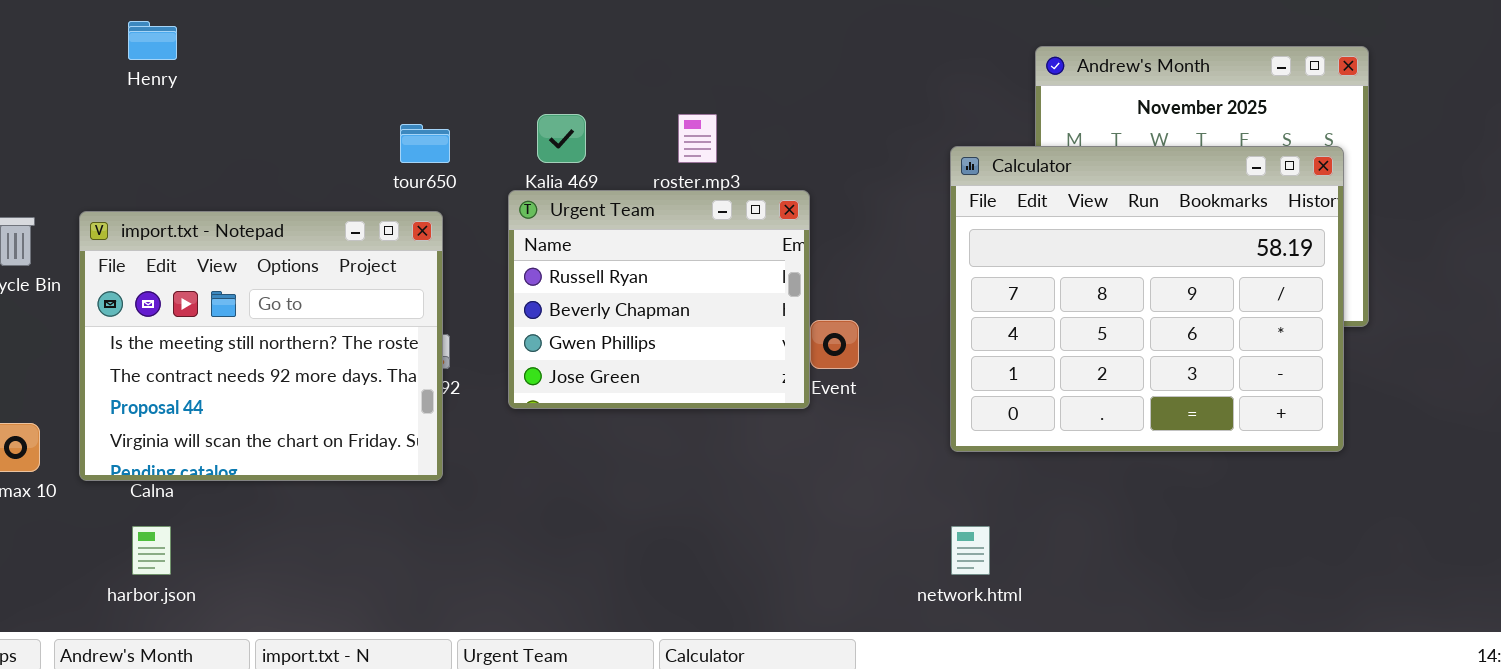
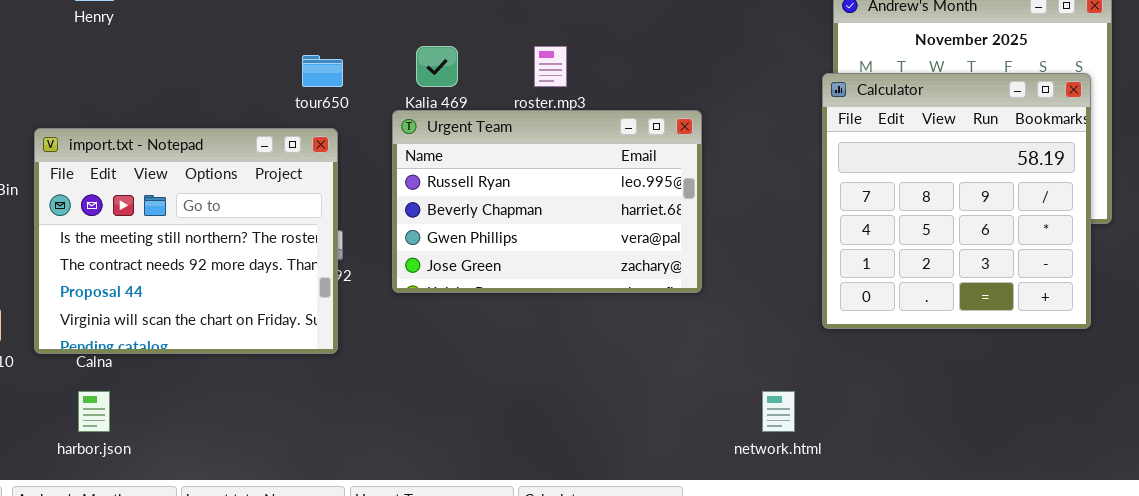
Calculator: [950,146,1344,452] -> [822,73,1091,329], resized
Urgent Team: [508,190,810,409] -> [392,110,702,293], resized

